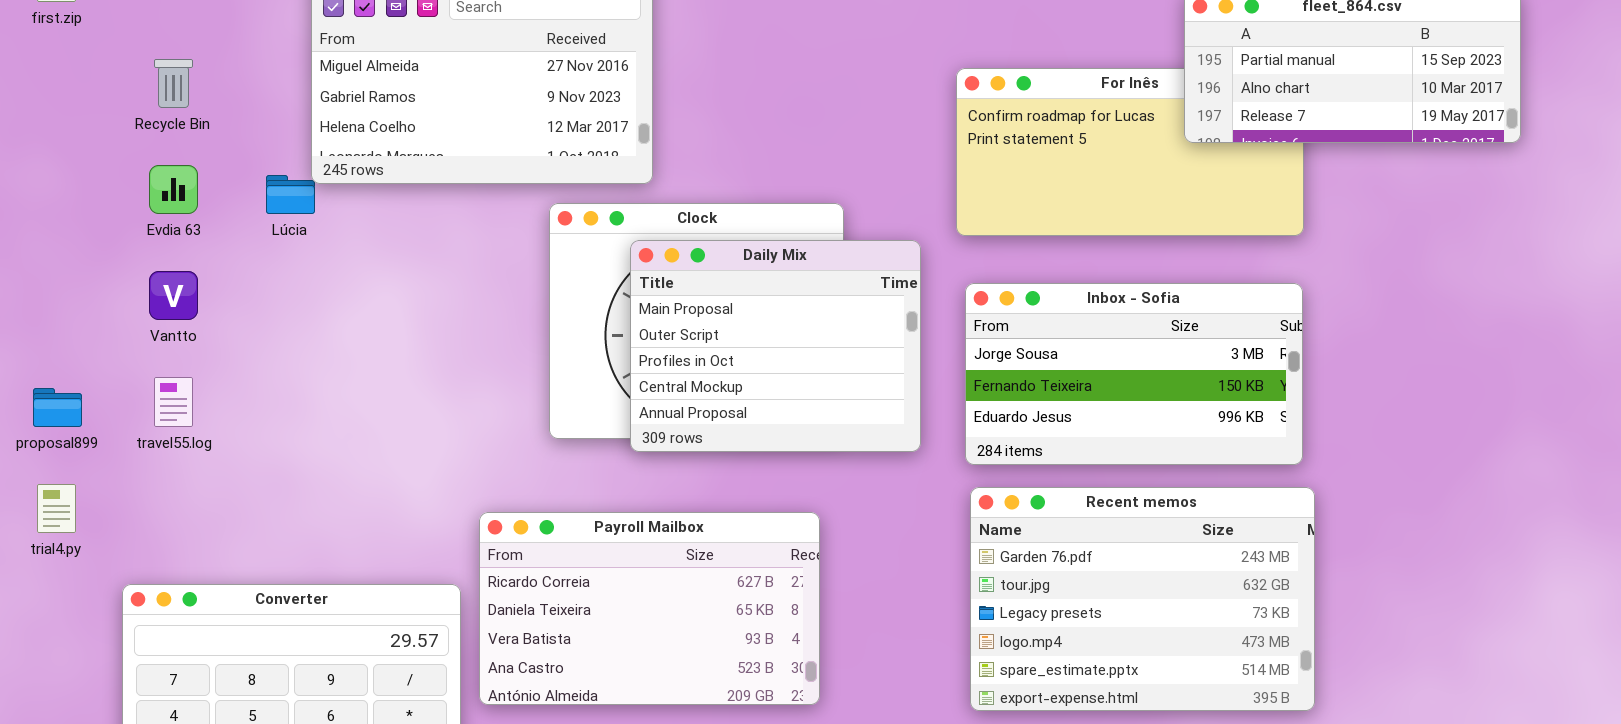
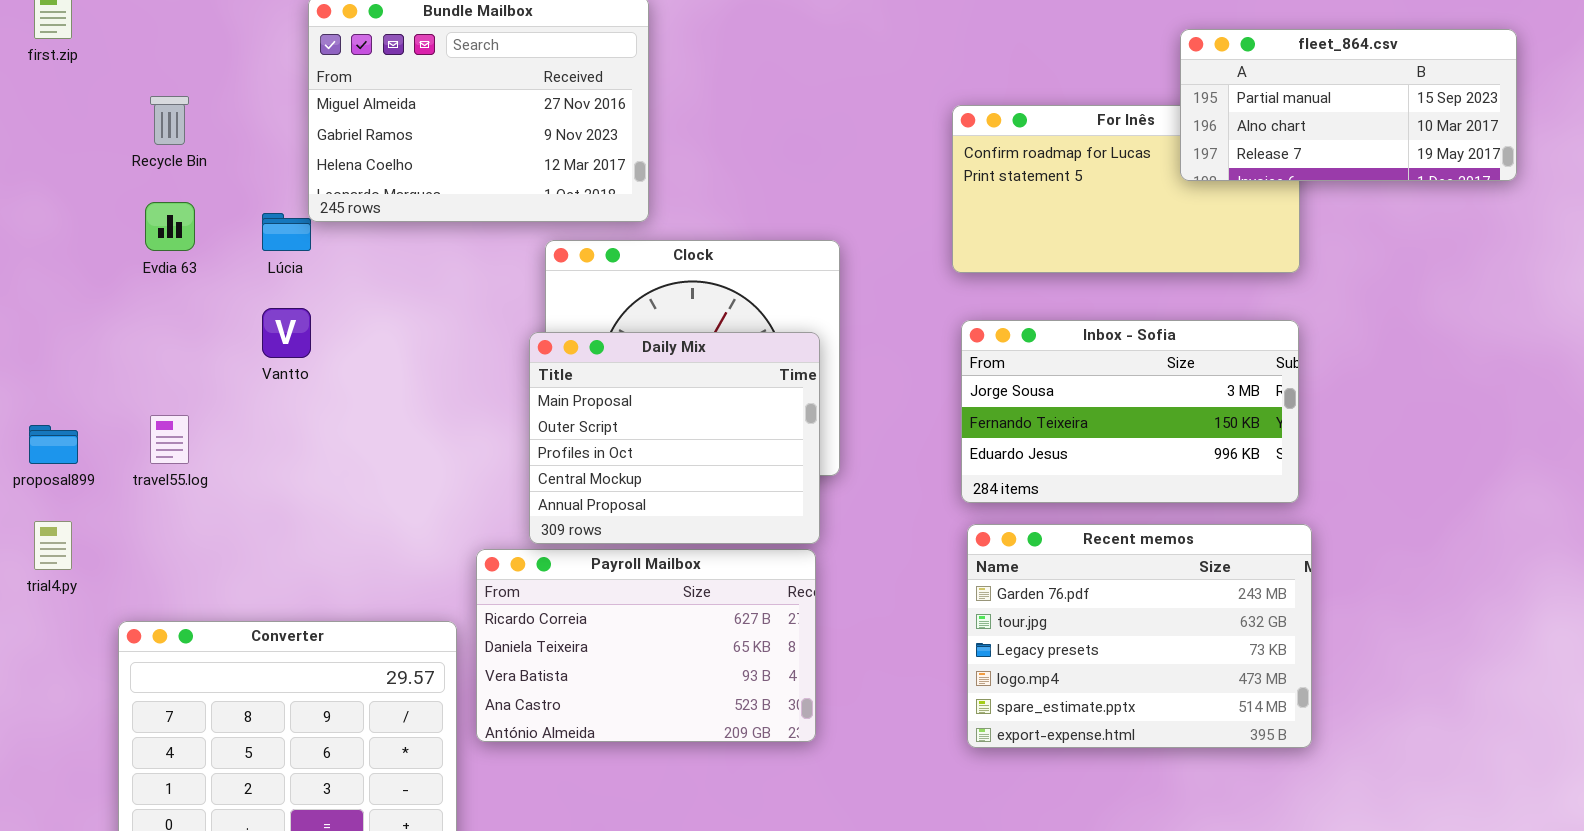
Daily Mix: [630,240,921,452] -> [529,332,820,544], moved
Vantto: [149,271,198,320] -> [262,308,311,358], moved

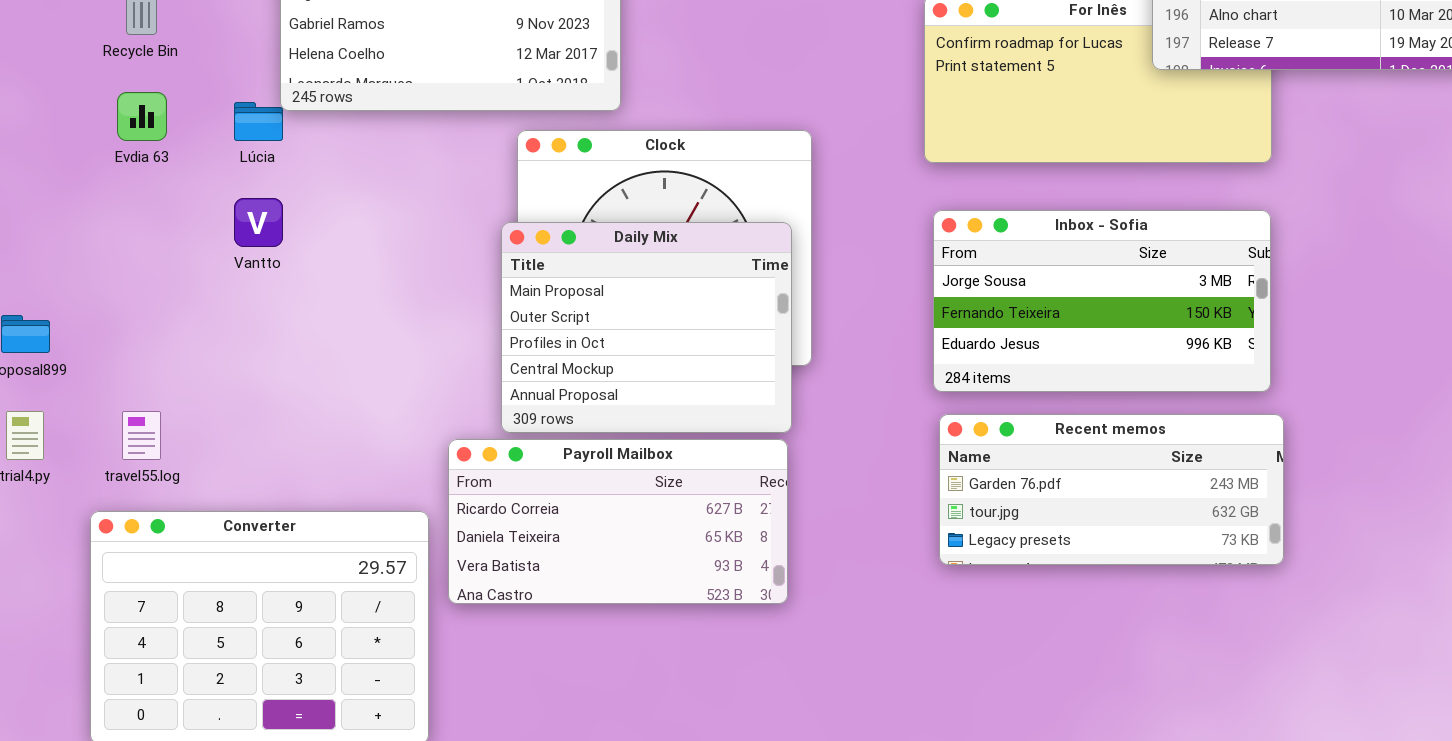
travel55.log: [150,415,189,464] -> [122,411,161,460], moved
Recent memos: [967,524,1312,748] -> [939,414,1284,565], resized
Payroll Mailbox: [476,549,816,742] -> [448,439,788,604], resized

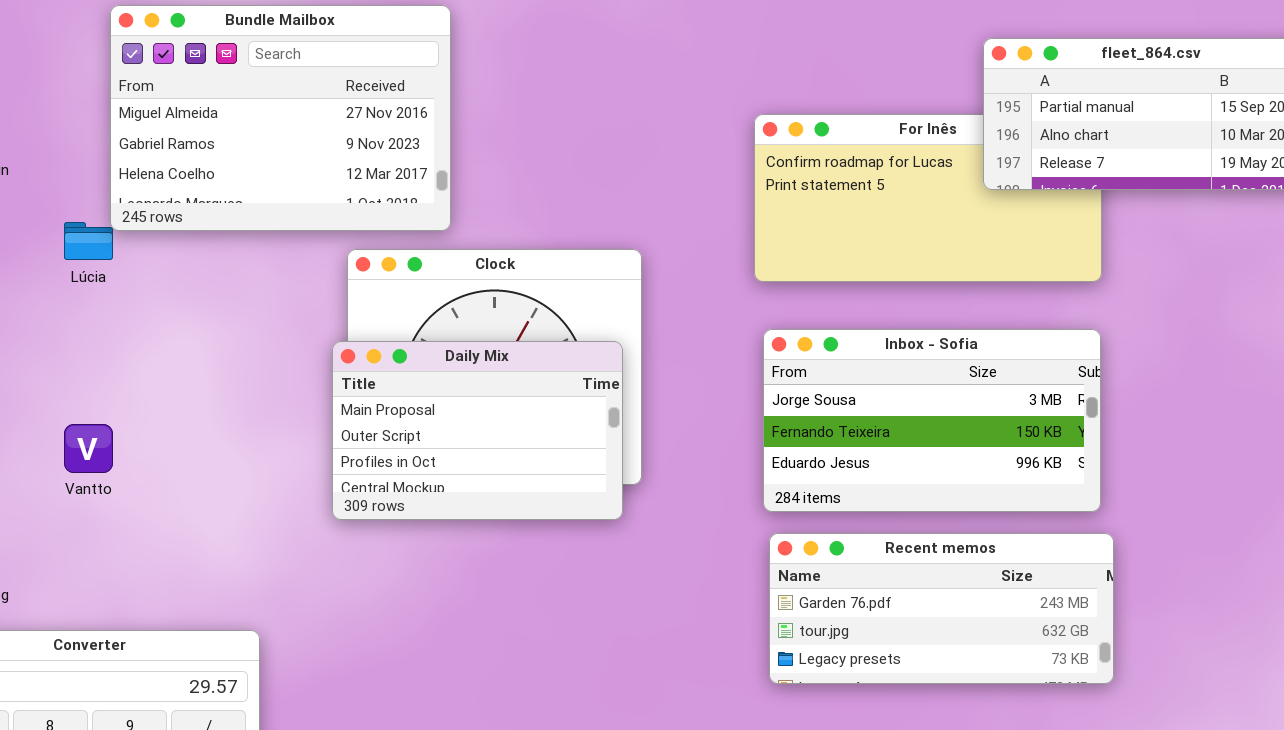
Vantto: [234,198,283,247] -> [64,424,113,473], moved
Daily Mix: [501,222,792,433] -> [332,341,623,520], resized
Payroll Mailbox: [448,439,788,604] -> none, closed

